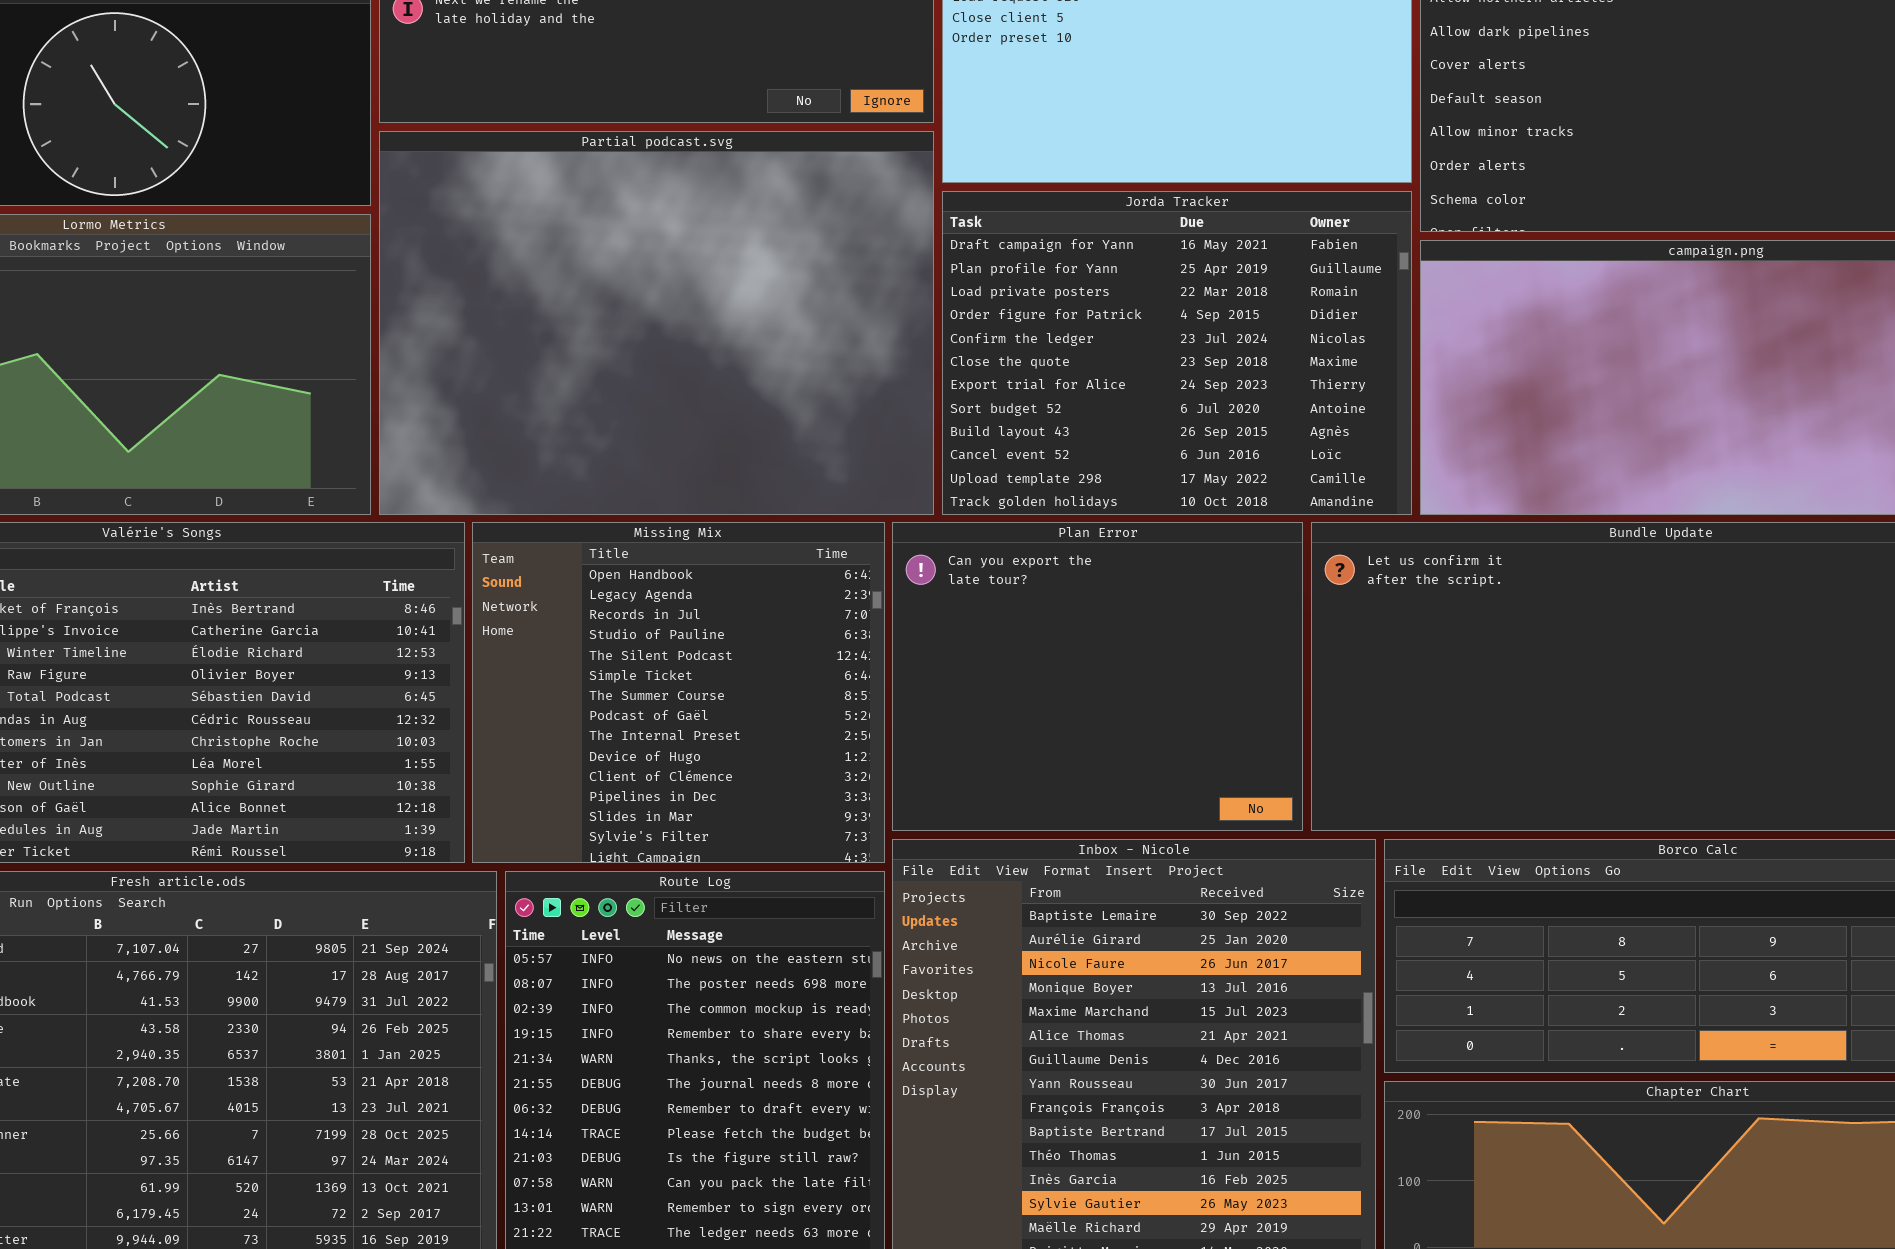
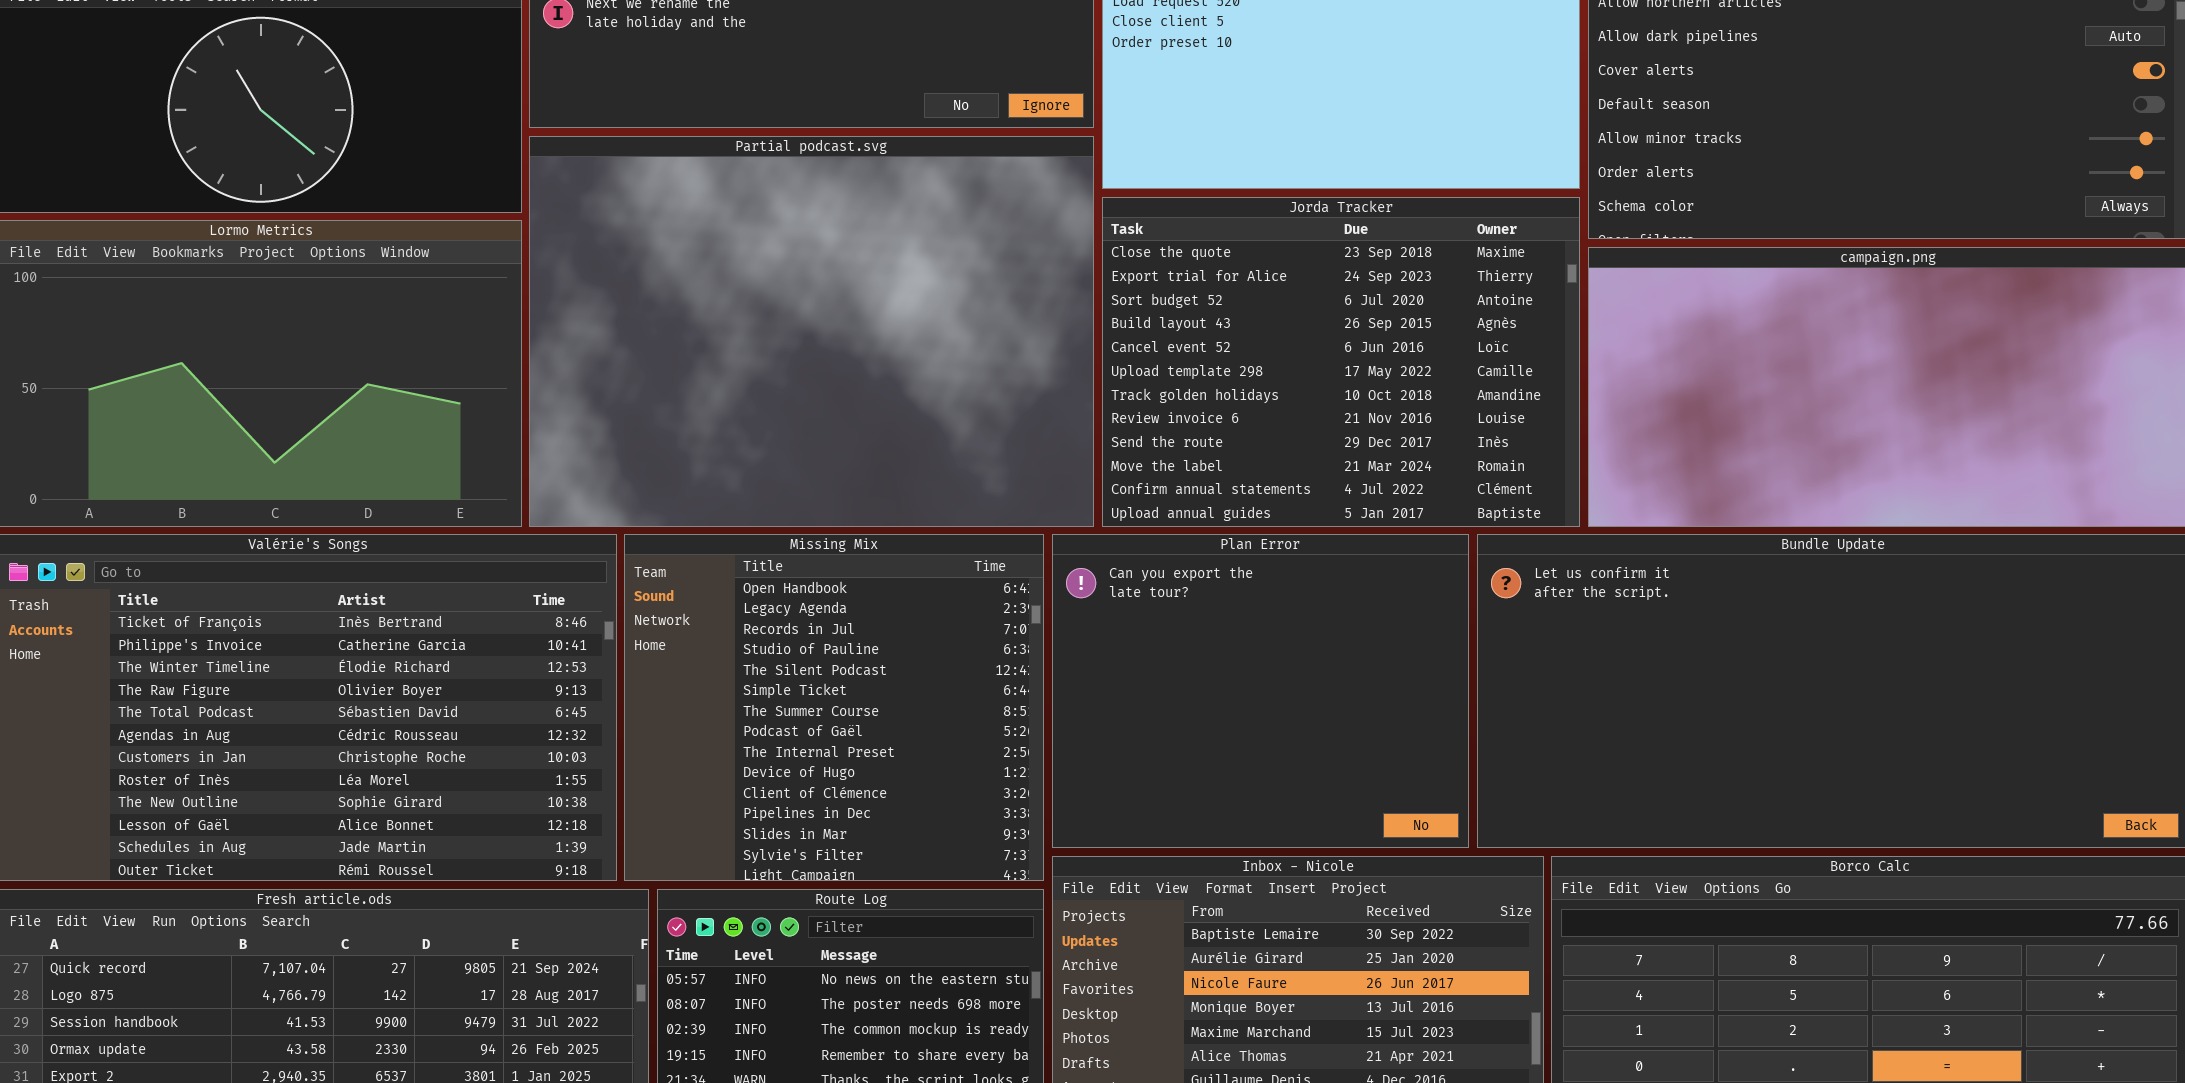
Jorda Tracker: [942,191,1412,515] -> [1102,197,1580,527], scrolled down 5 rows

